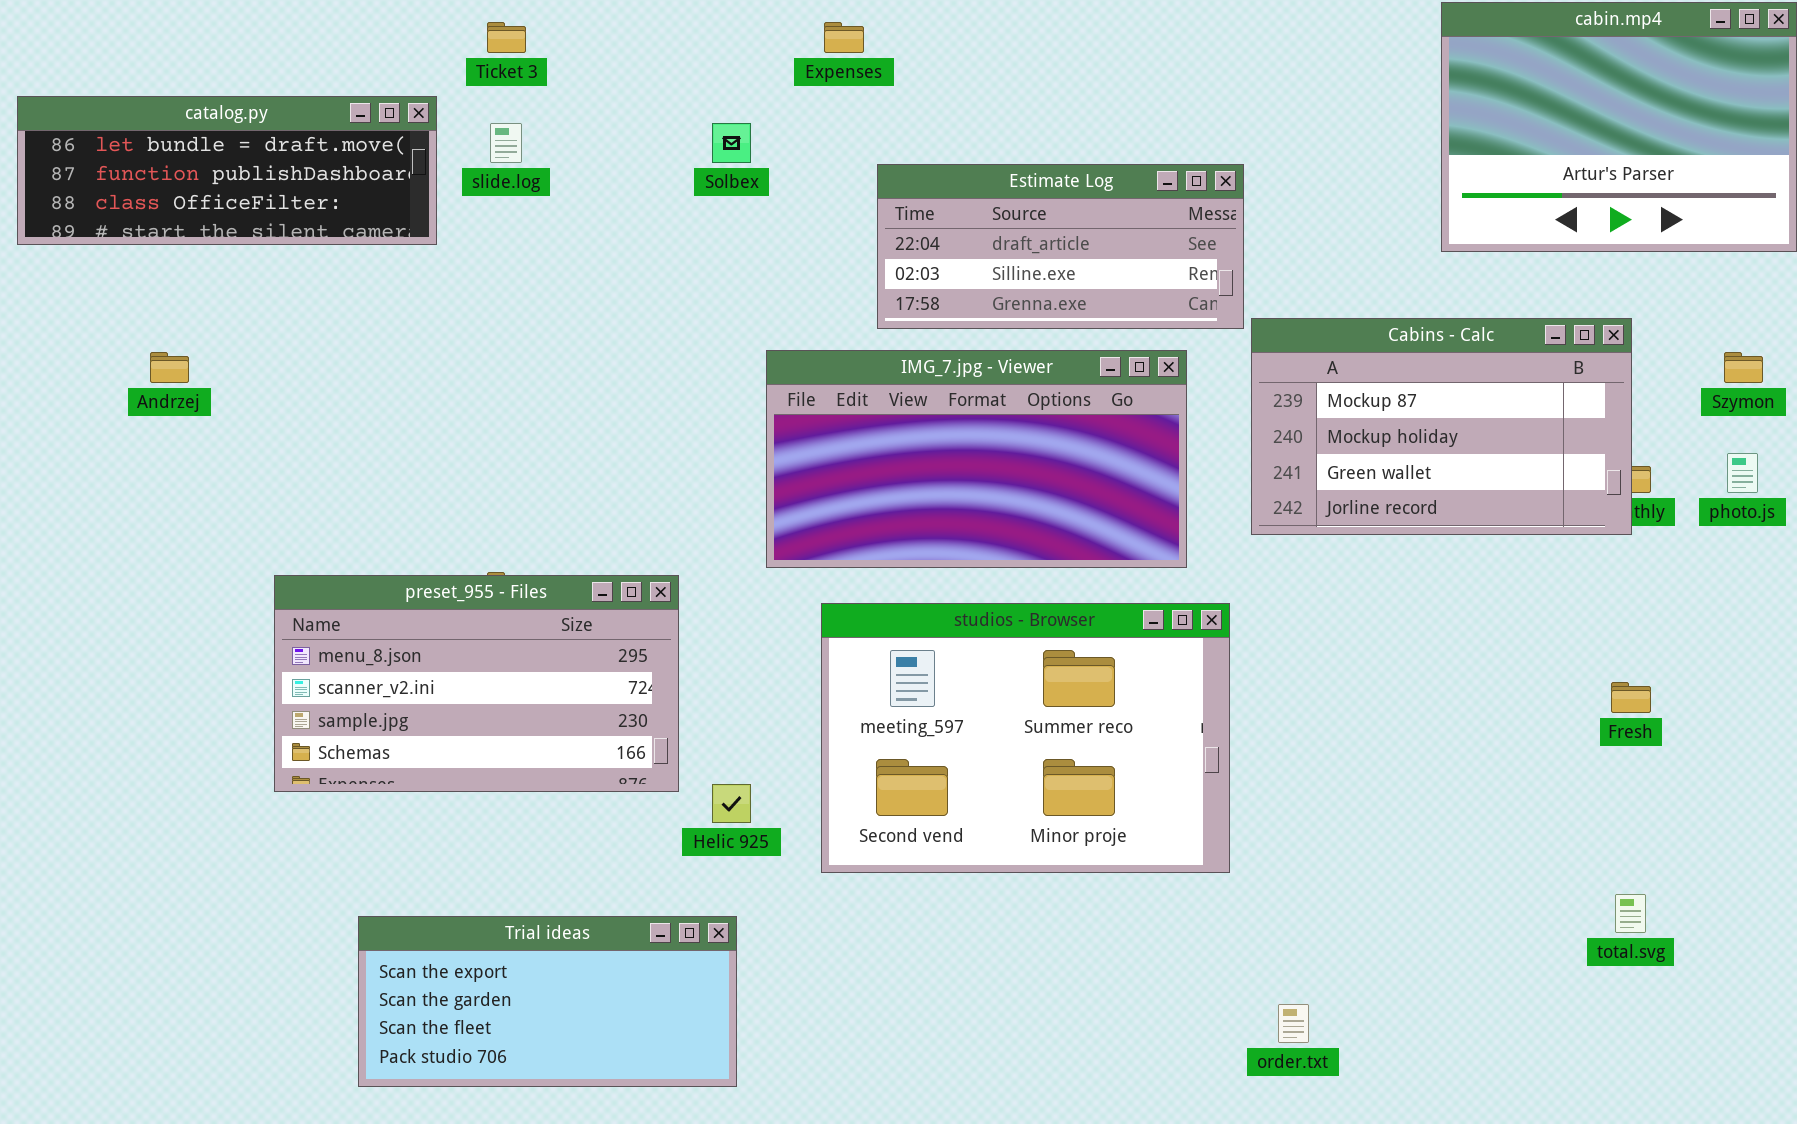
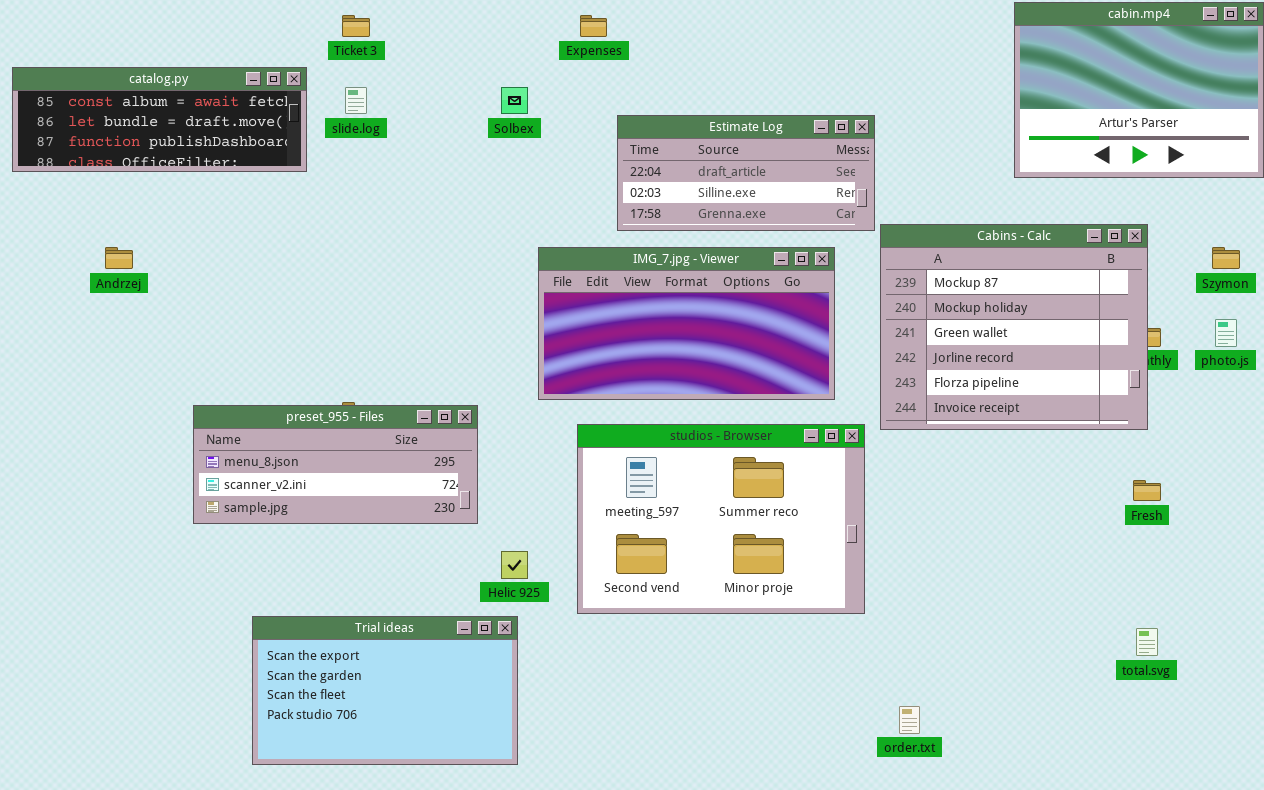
catalog.py: [17,96,437,245] -> [12,67,307,172], scrolled up 1 row
Cabins - Calc: [1251,318,1632,535] -> [880,224,1148,430], resized
preset_955 - Files: [274,575,679,792] -> [193,405,478,524], resized
Trial ideas: [358,916,737,1087] -> [252,616,518,765], resized

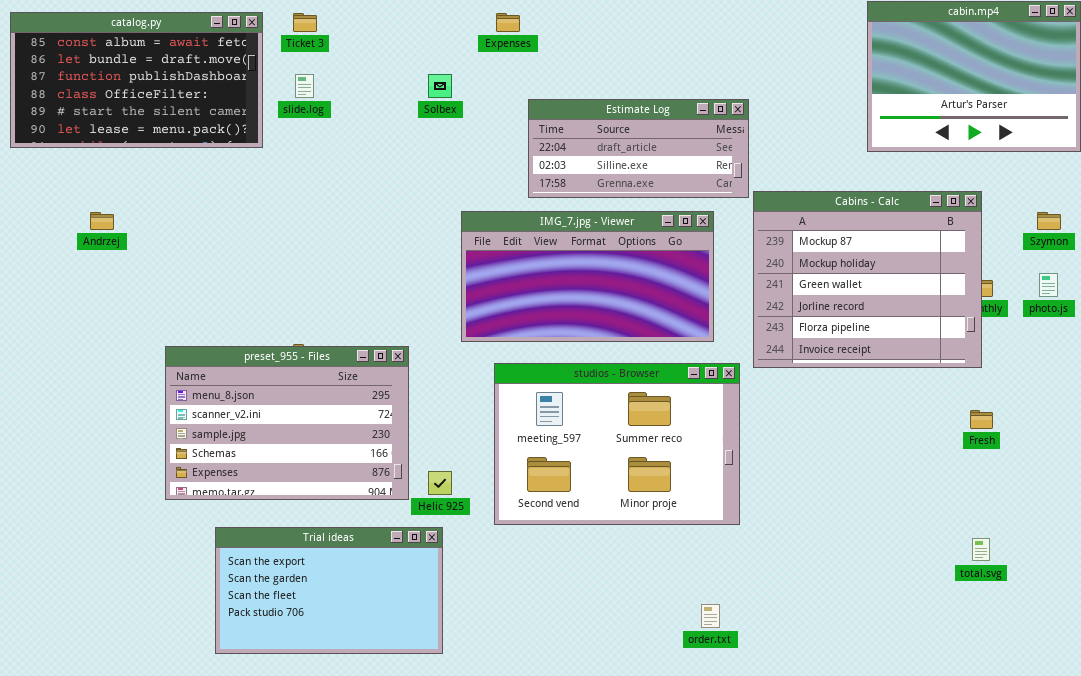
catalog.py: [12,67,307,172] -> [10,12,263,148], resized
preset_955 - Files: [193,405,478,524] -> [165,346,409,500], resized
order.txt: [899,706,920,734] -> [701,604,720,628], moved

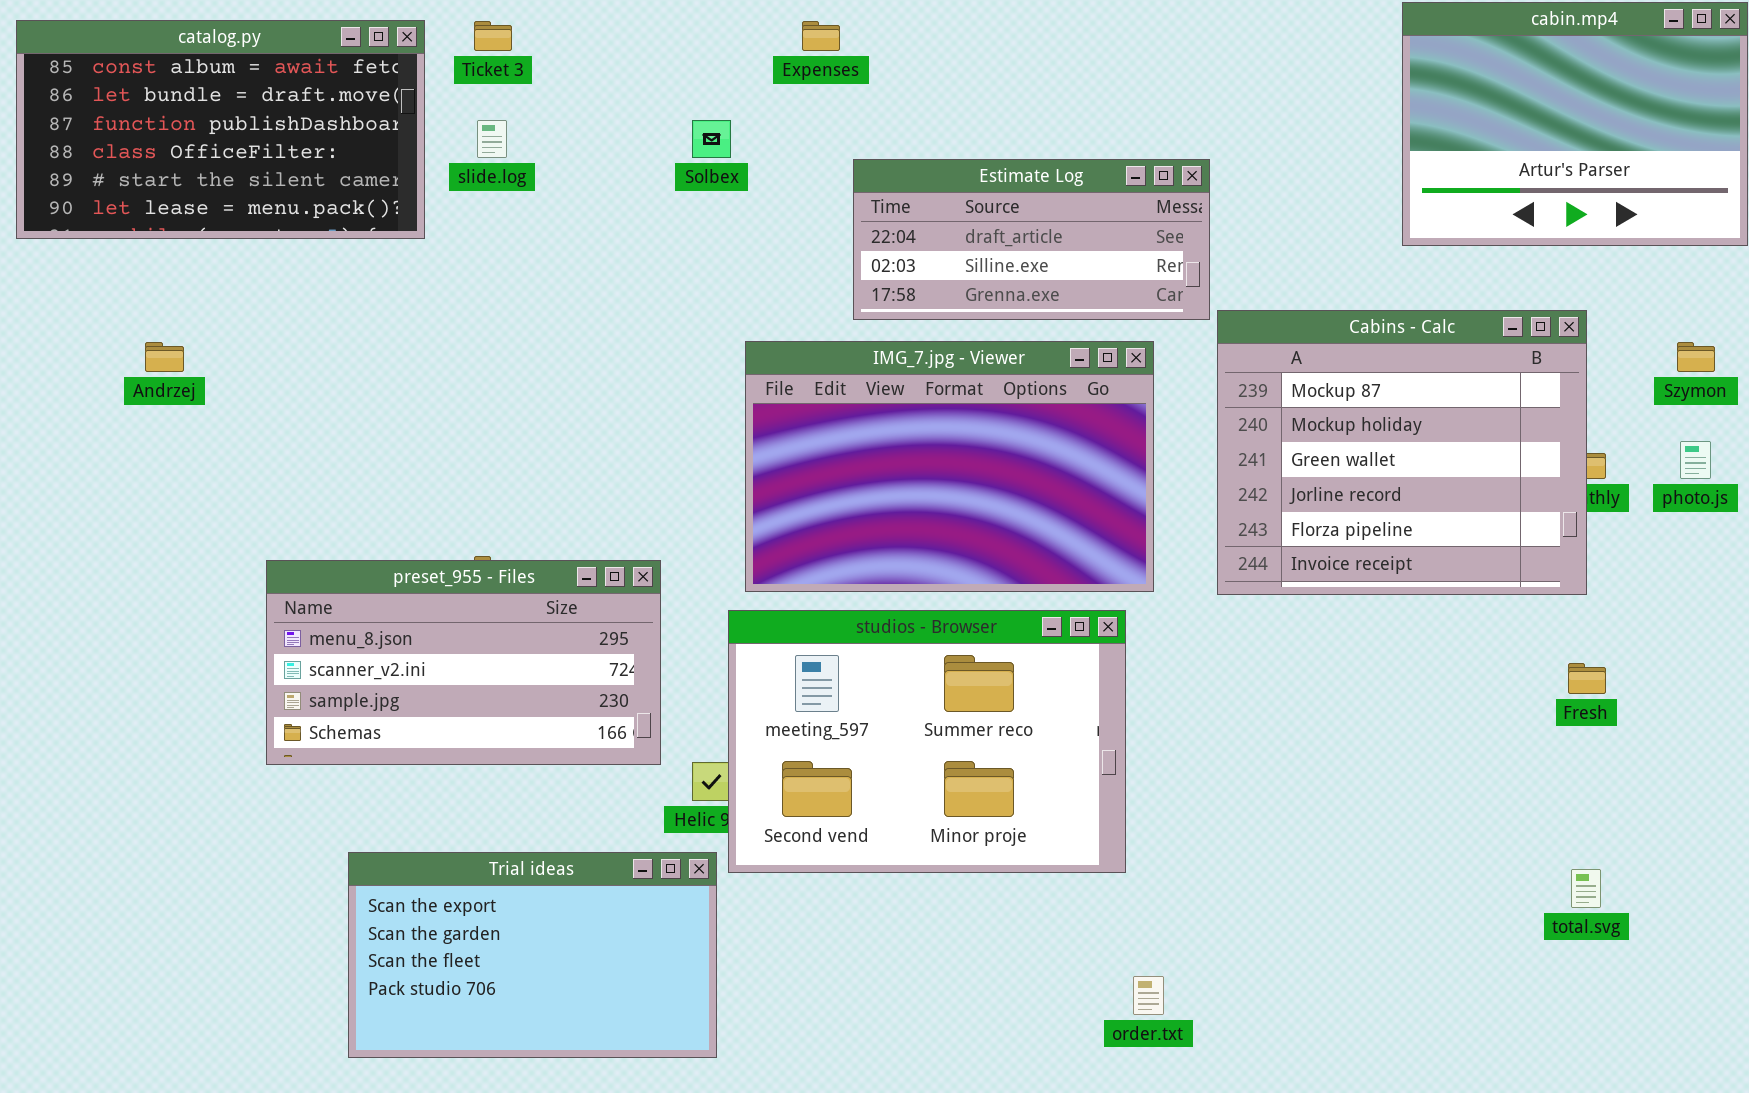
IMG_7.jpg - Viewer: [461,211,714,342] -> [745,341,1154,592], resized
preset_955 - Files: [165,346,409,500] -> [266,560,661,765], resized
studios - Browser: [494,363,740,525] -> [728,610,1126,873], moved

